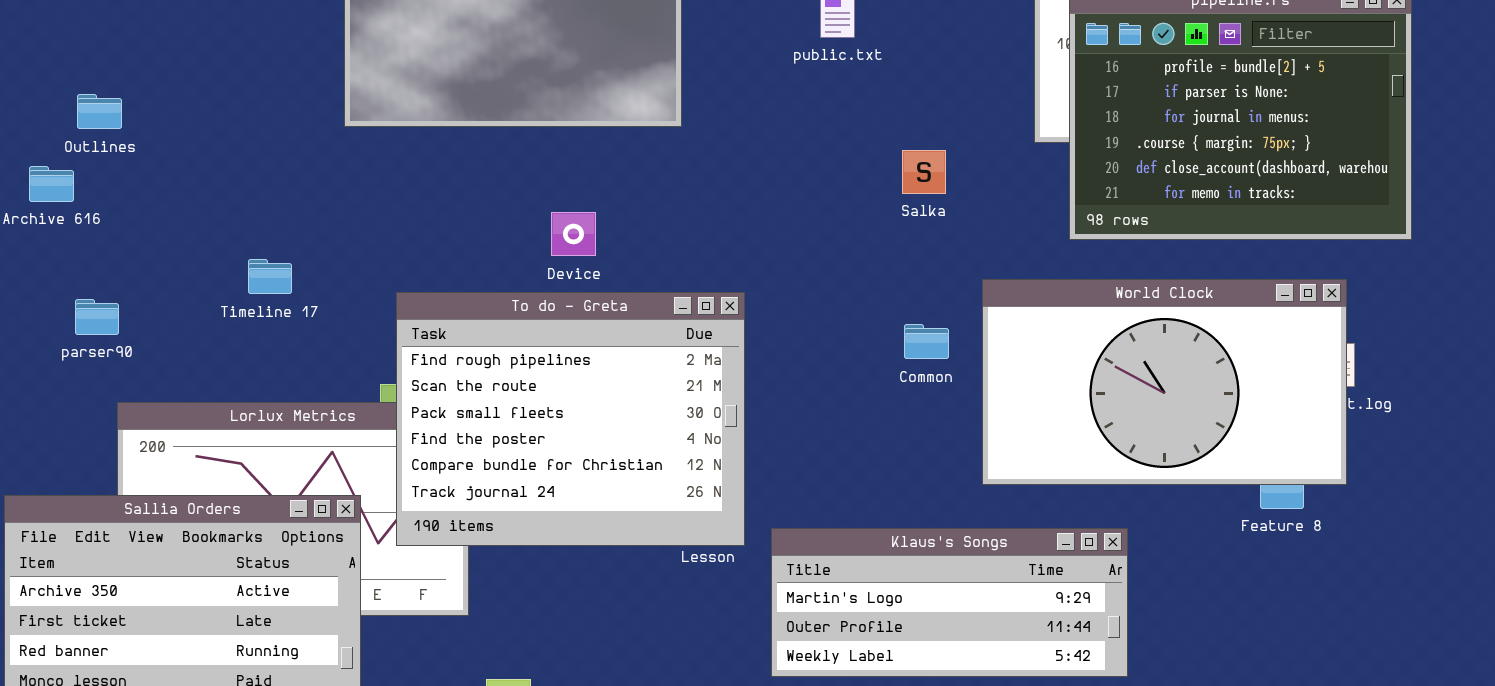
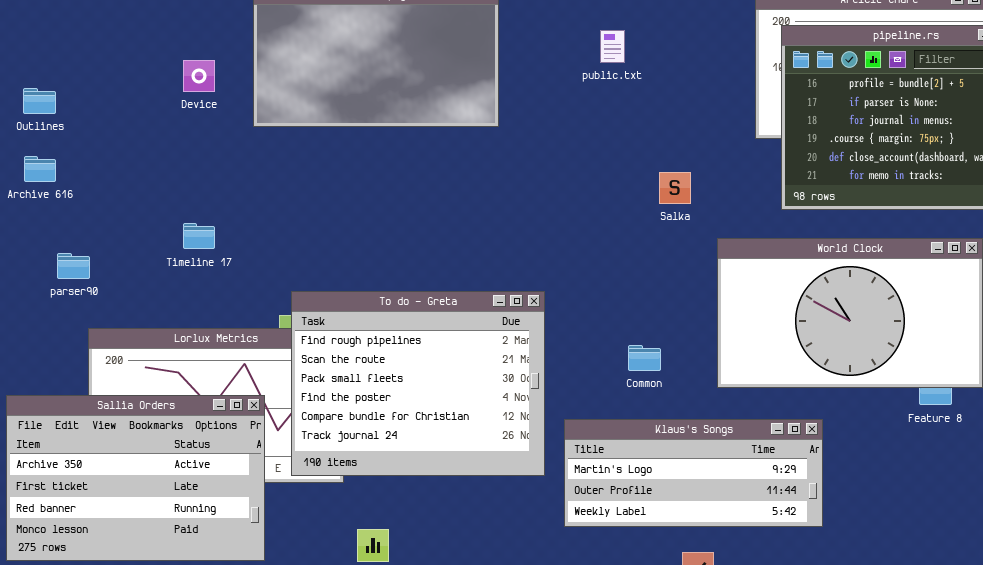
Outlines: [77,94,122,129] -> [23,88,56,114], moved
Salka: [902,150,946,194] -> [659,172,691,204], moved
Device: [551,212,596,256] -> [183,60,215,92], moved
To do - Greta: [396,292,745,546] -> [291,291,545,476], moved
Common: [904,324,949,359] -> [628,345,661,371], moved

